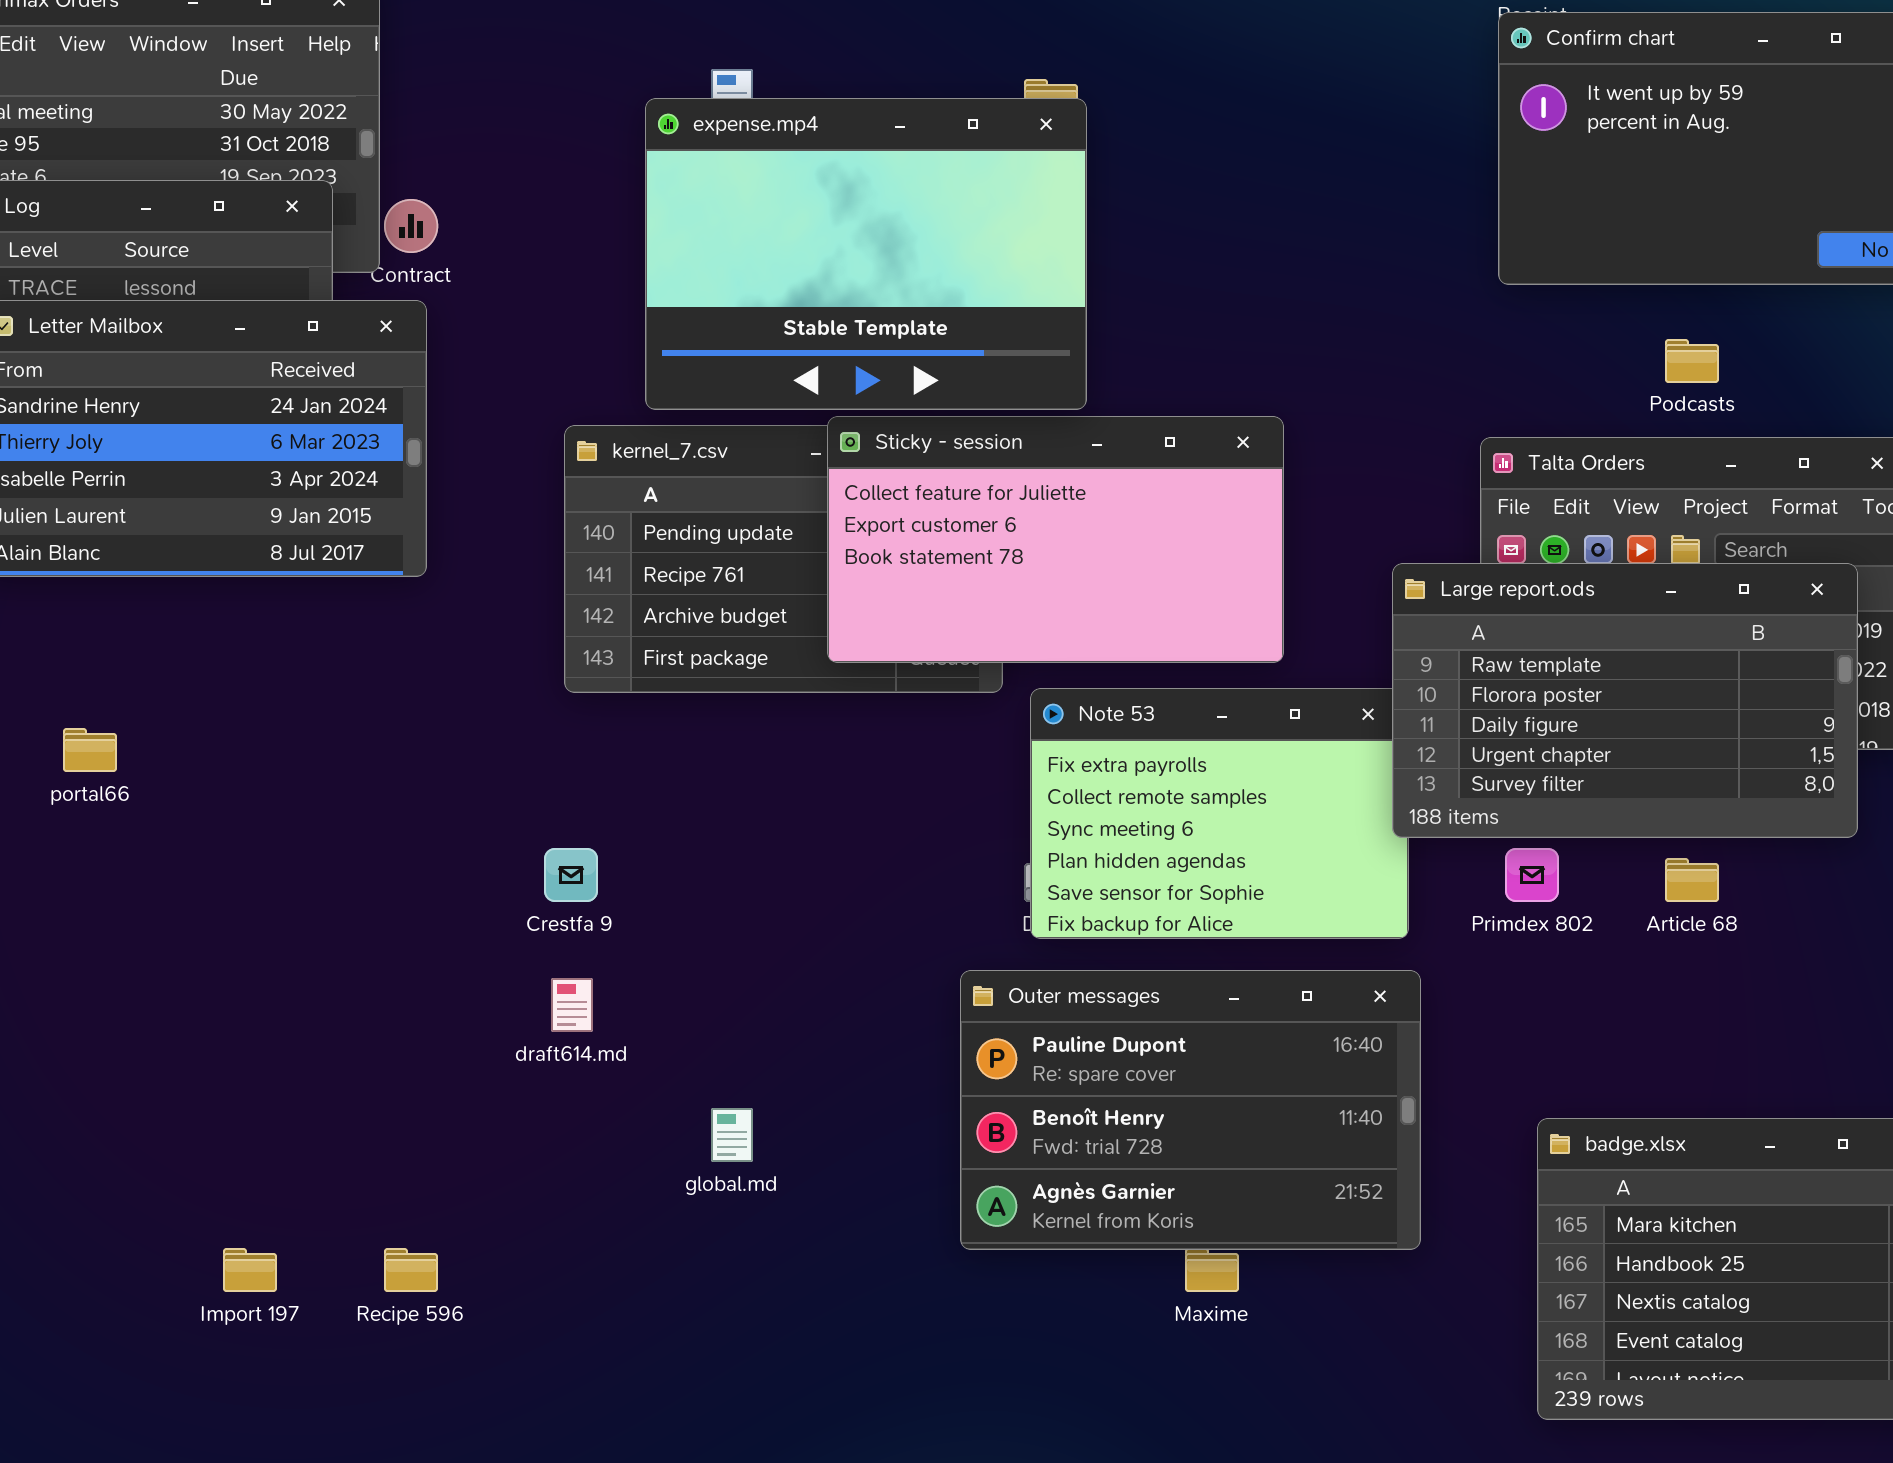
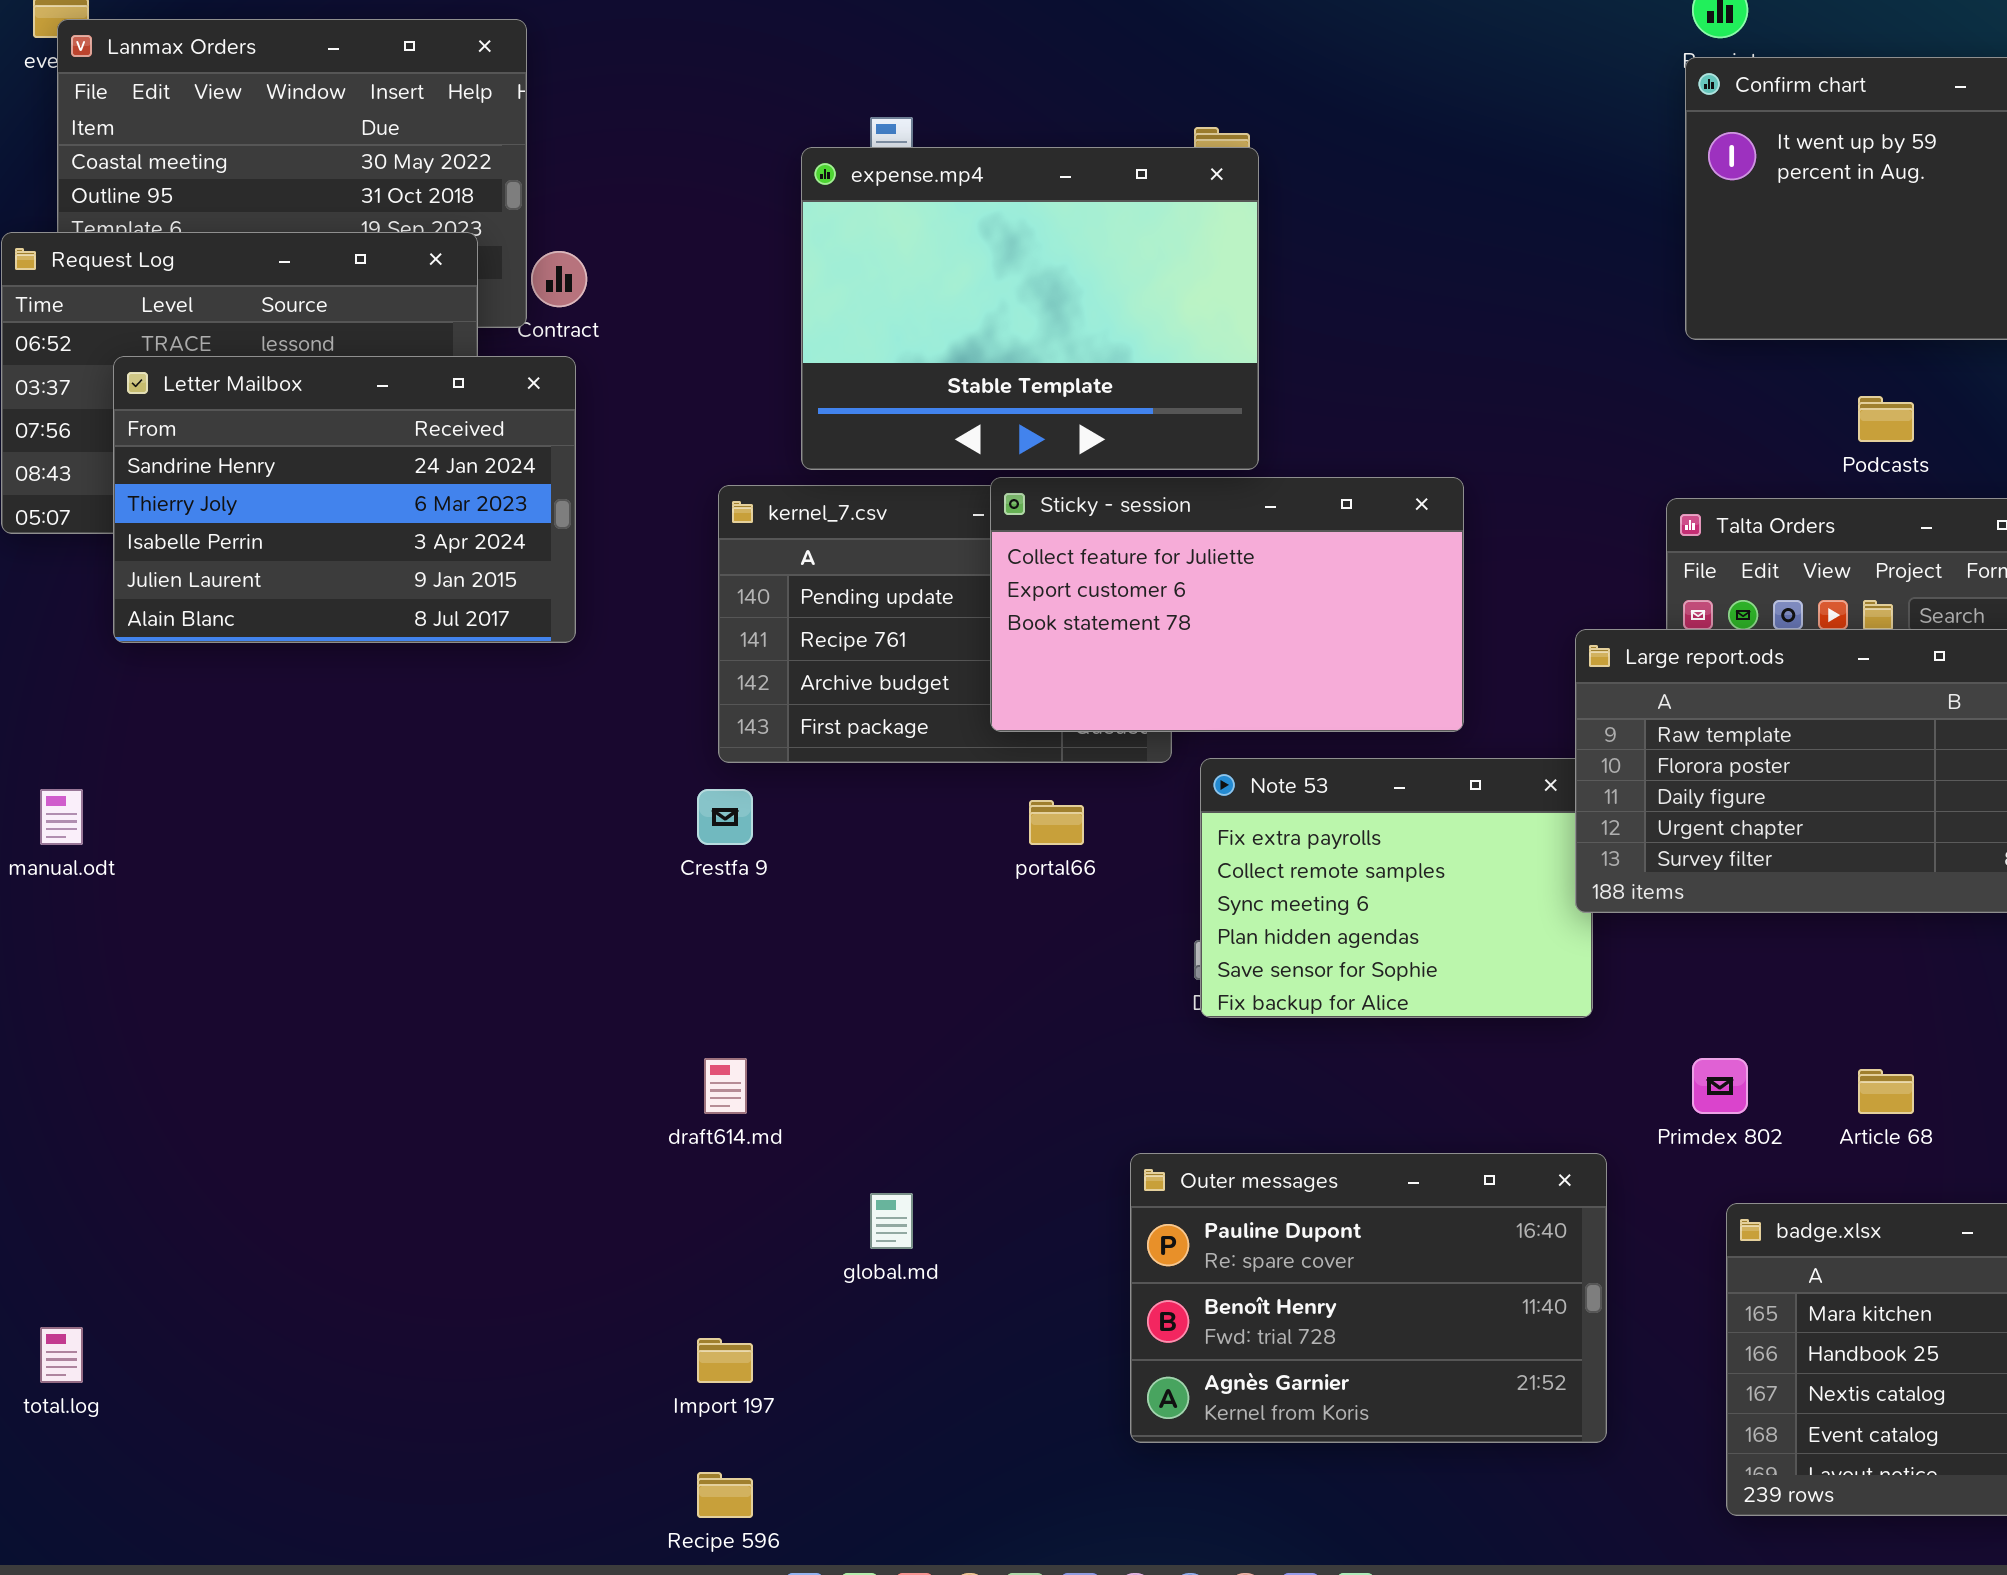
portal66: [63,728,117,772] -> [1029,800,1084,845], moved
Crestfa 9: [544,848,598,902] -> [697,789,753,845], moved
Primdex 802: [1505,848,1559,902] -> [1692,1058,1748,1114], moved
Article 68: [1665,858,1719,902] -> [1858,1069,1914,1114], moved
Outer messages: [960,970,1421,1250] -> [1130,1153,1607,1443], moved
Import 197: [223,1248,277,1292] -> [697,1338,753,1383], moved
Recipe 596: [384,1248,438,1292] -> [697,1472,753,1518], moved

